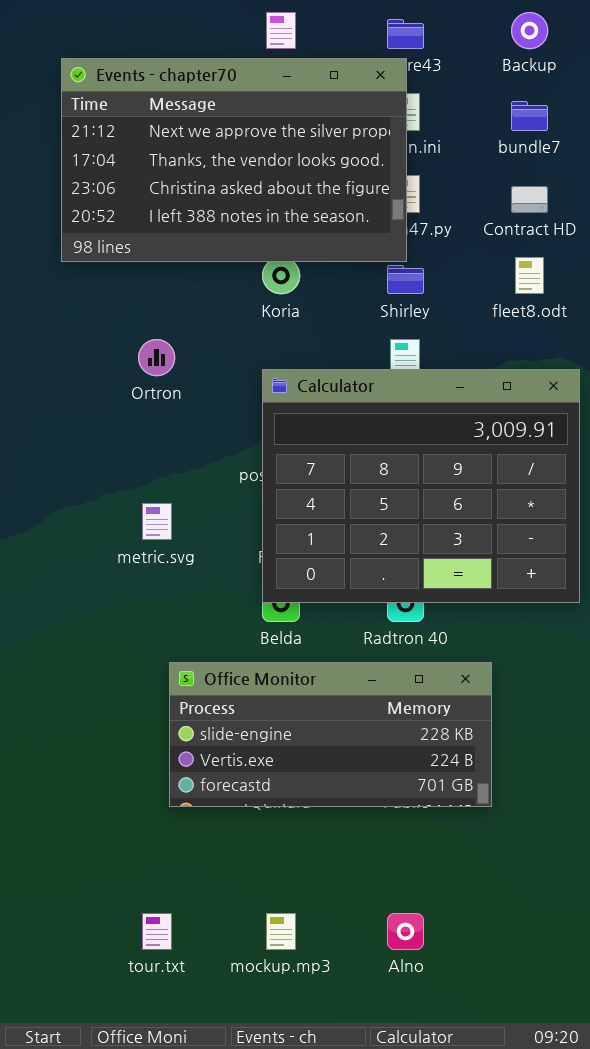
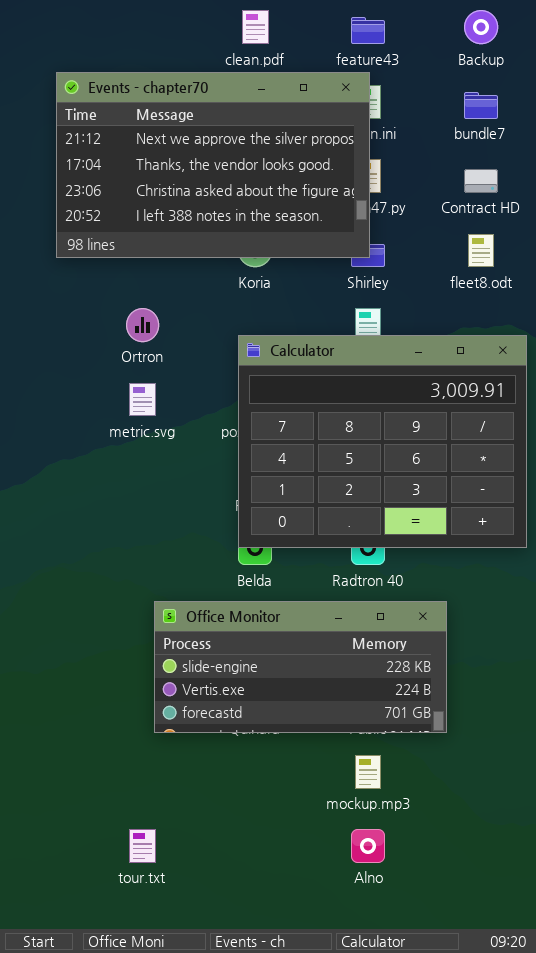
Events - chapter70: [61,58,407,262] -> [56,72,370,258], moved
metric.svg: [142,503,172,540] -> [129,383,156,416], moved
mockup.mp3: [266,913,296,950] -> [355,755,381,789], moved

